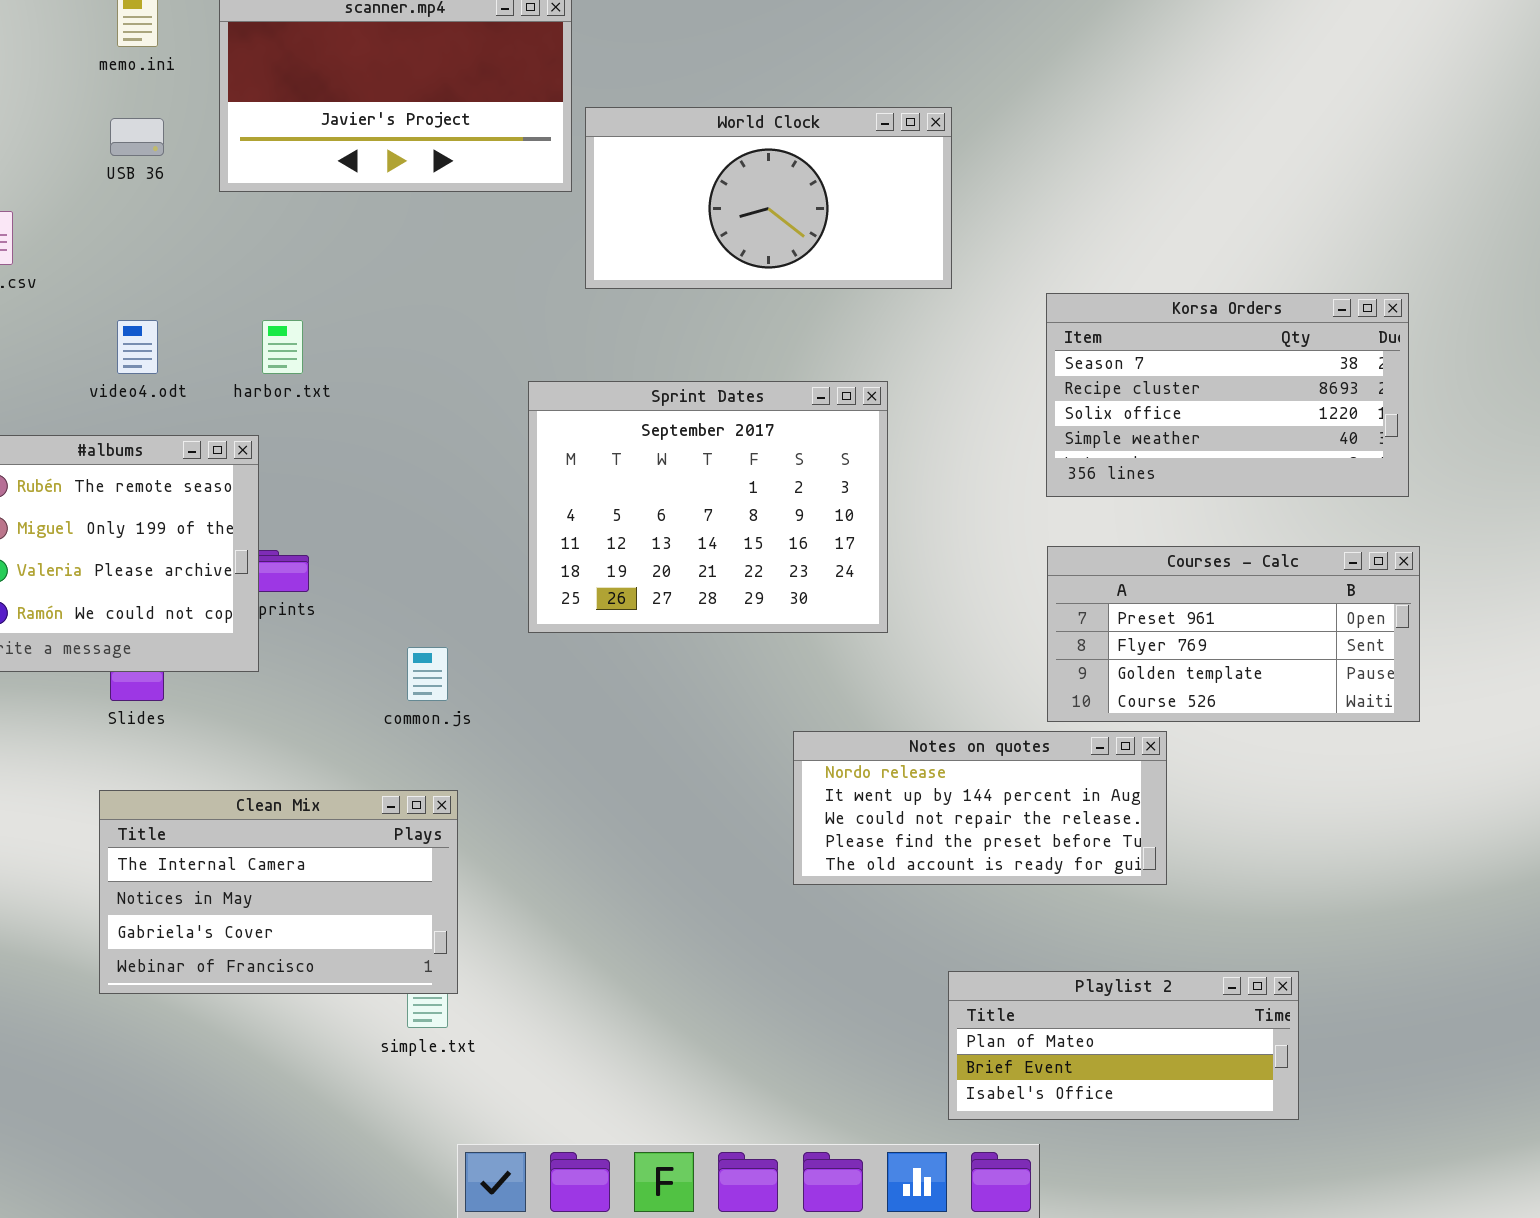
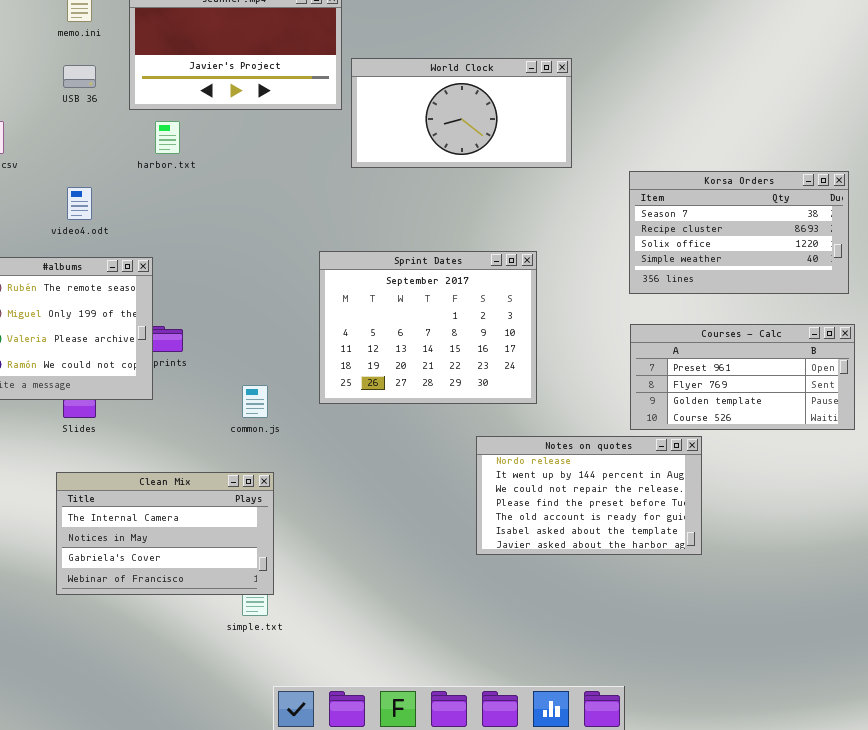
harbor.txt: [262,320,303,374] -> [155,121,180,154], moved
Sprint Dates: [528,381,888,633] -> [319,251,537,404], moved
Notes on quotes: [793,731,1167,885] -> [476,436,702,555], resized
Playlist 2: [948,971,1299,1120] -> none, closed

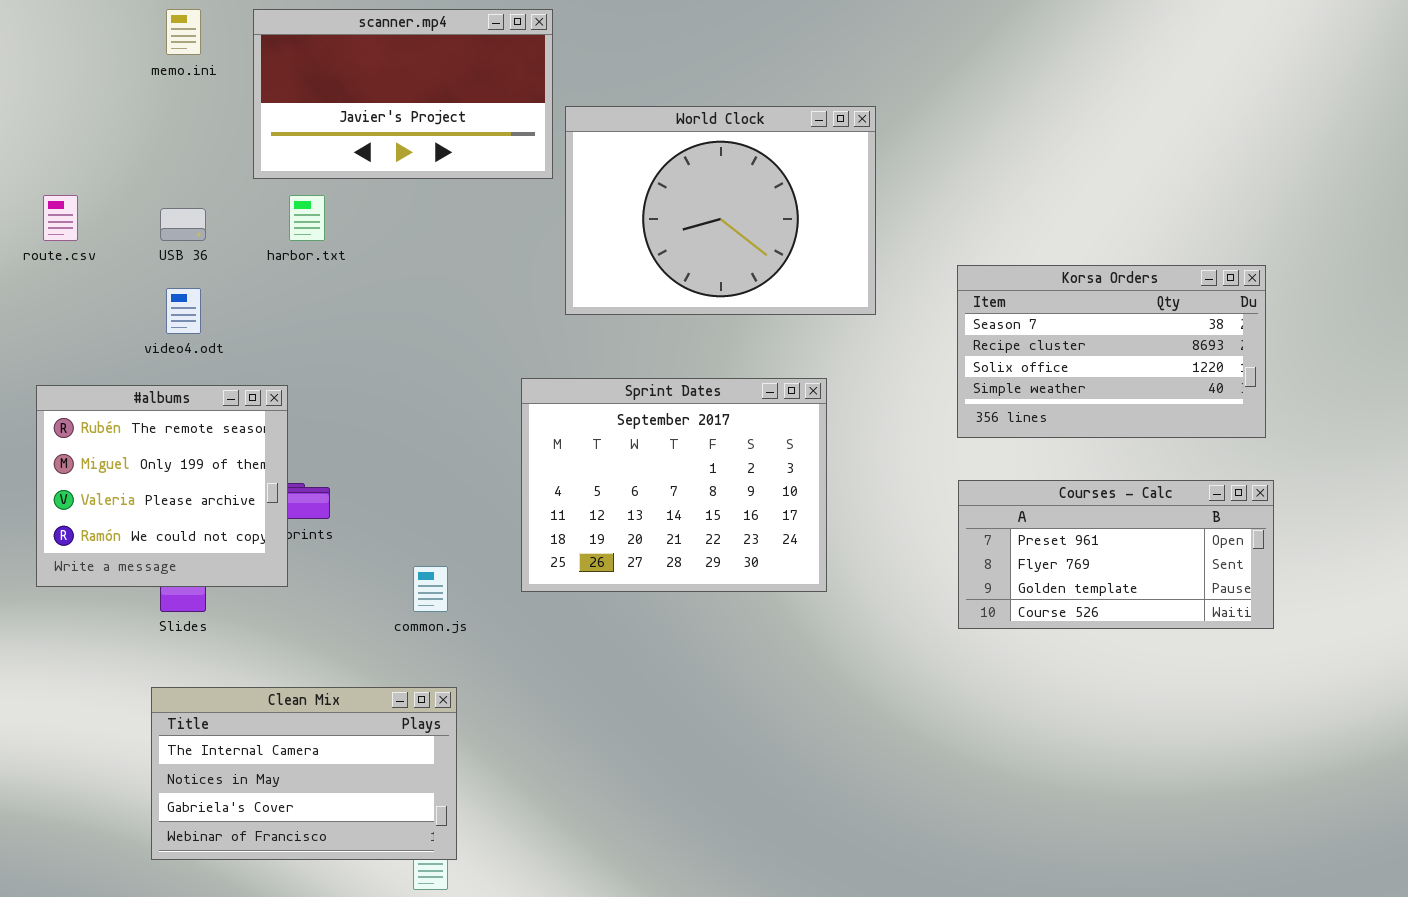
World Clock: [351,58,572,168] -> [565,106,876,315], resized
USB 36: [63,65,96,88] -> [160,208,206,241], moved
Notes on quotes: [476,436,702,555] -> none, closed

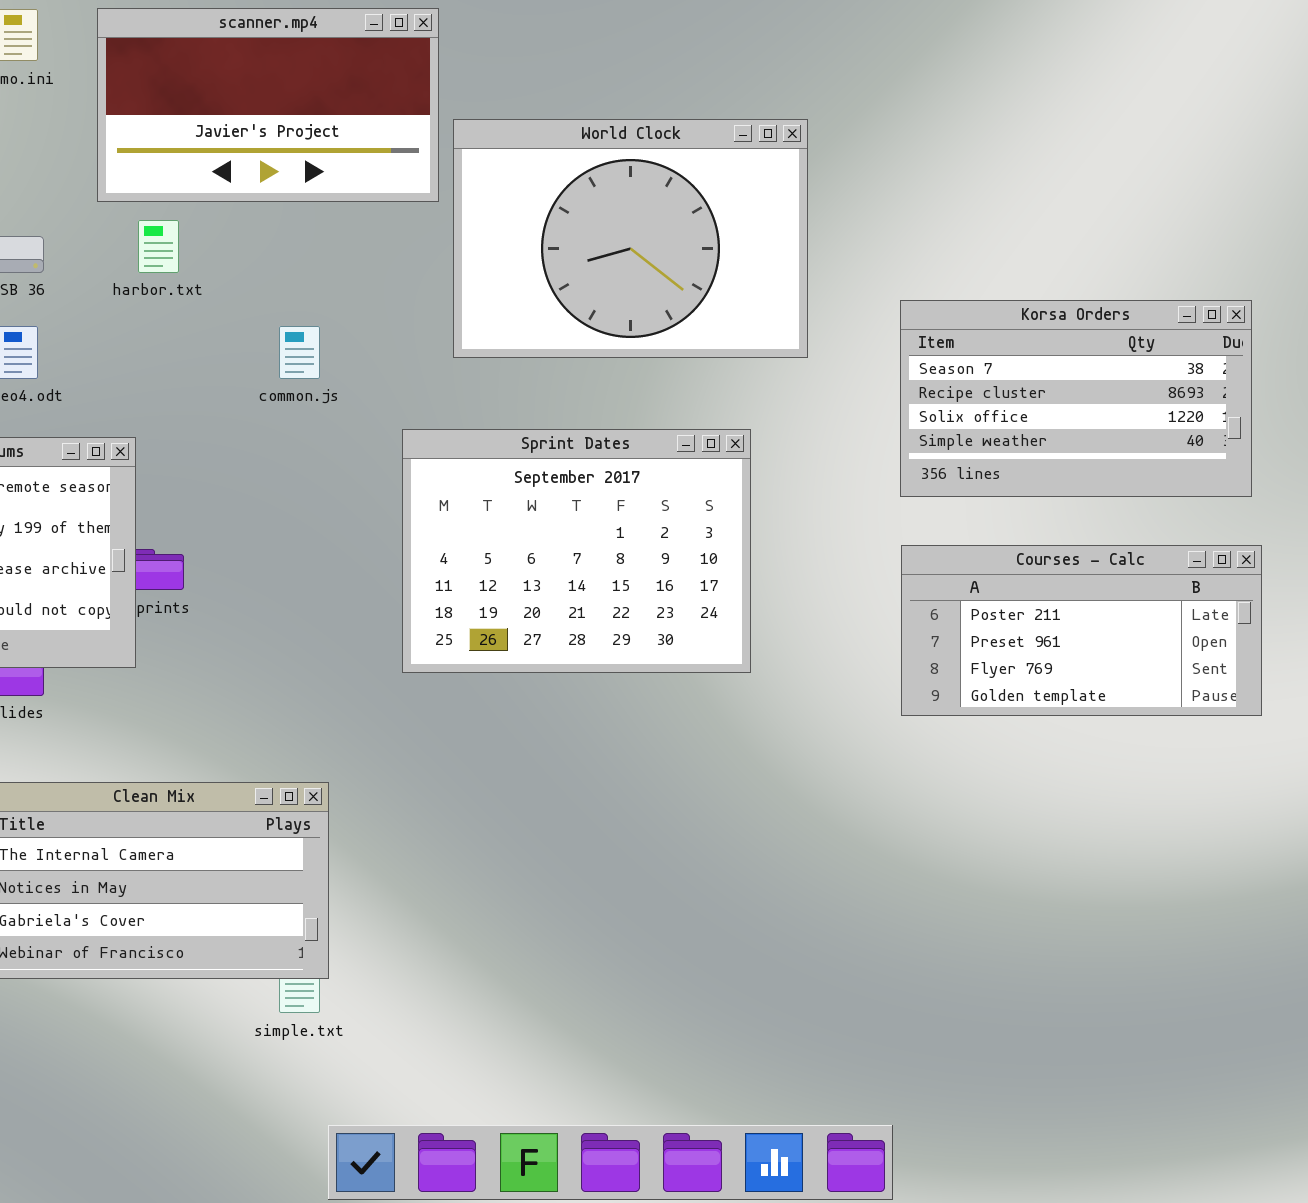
Courses - Calc: [958,480,1274,629] -> [901,545,1262,716], scrolled up 1 row
common.js: [413,566,448,612] -> [279,326,320,379], moved

